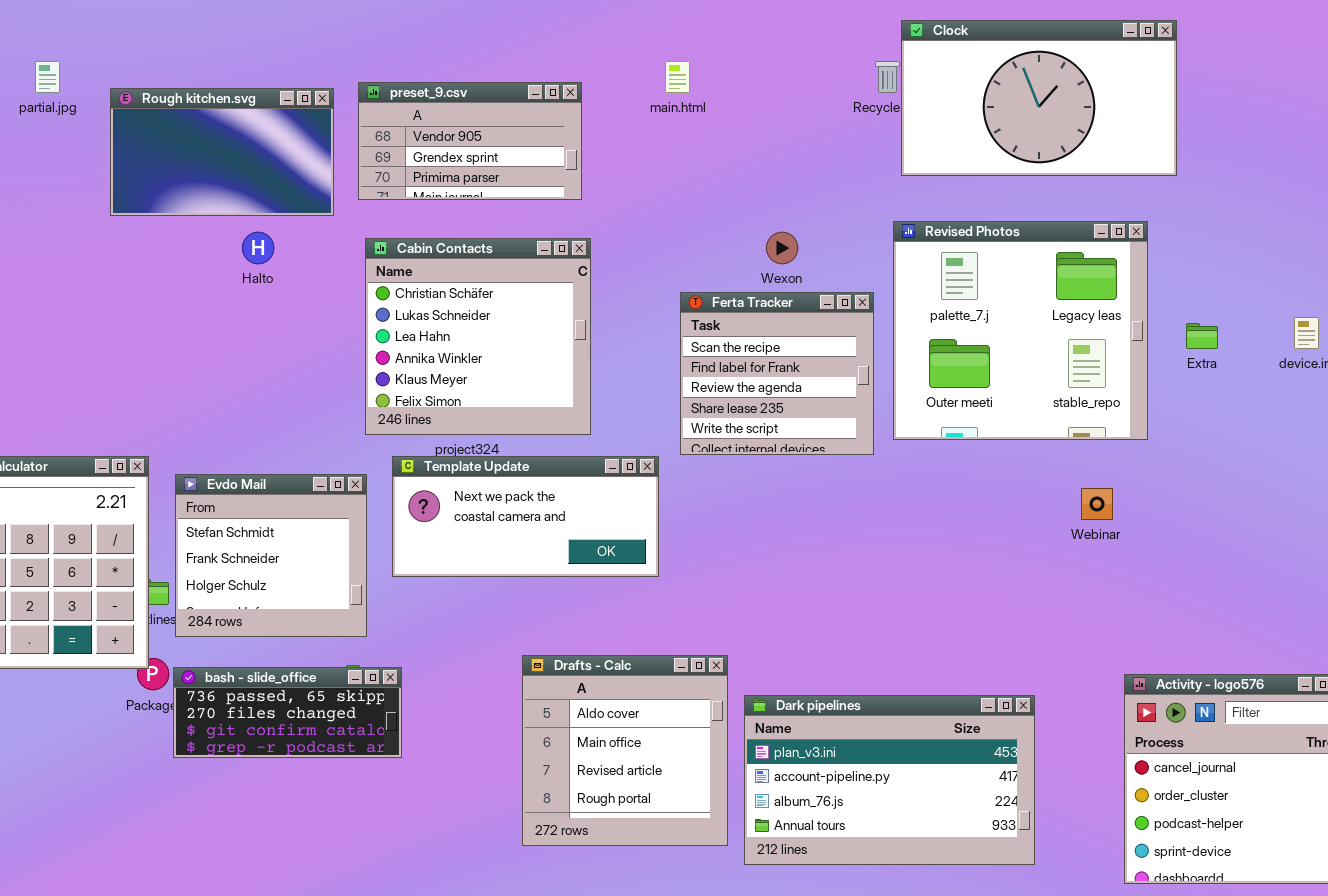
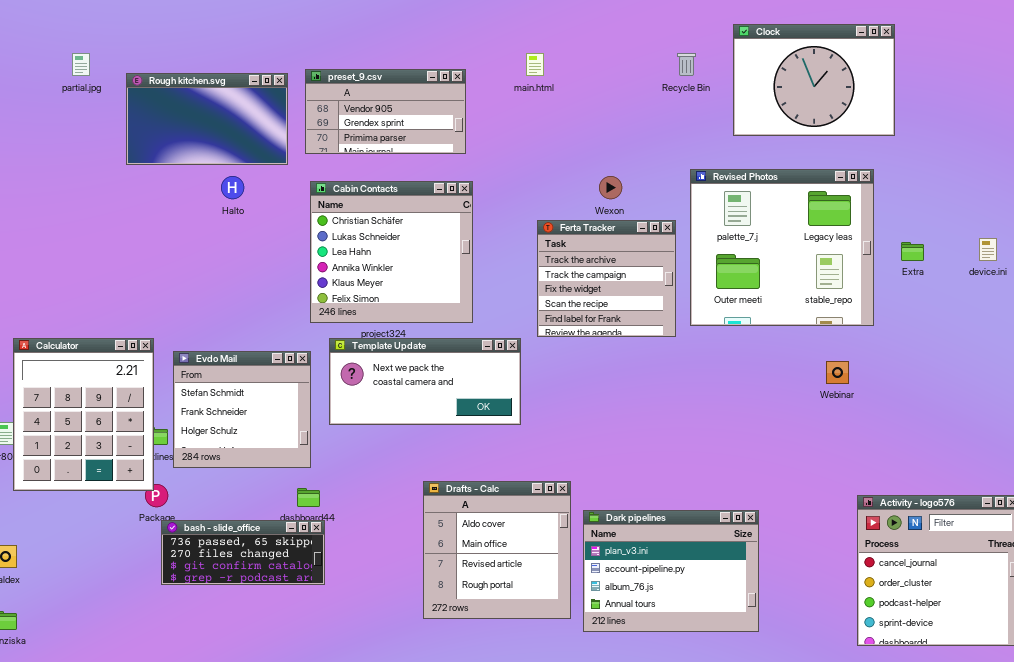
Clock: [901,20,1177,176] -> [733,24,895,136], resized
Ferta Tracker: [680,292,874,455] -> [537,220,676,337], scrolled up 3 rows
bash - slide_office: [173,667,402,758] -> [161,520,325,585], moved
Dark pipelines: [744,695,1035,865] -> [583,510,759,632], resized

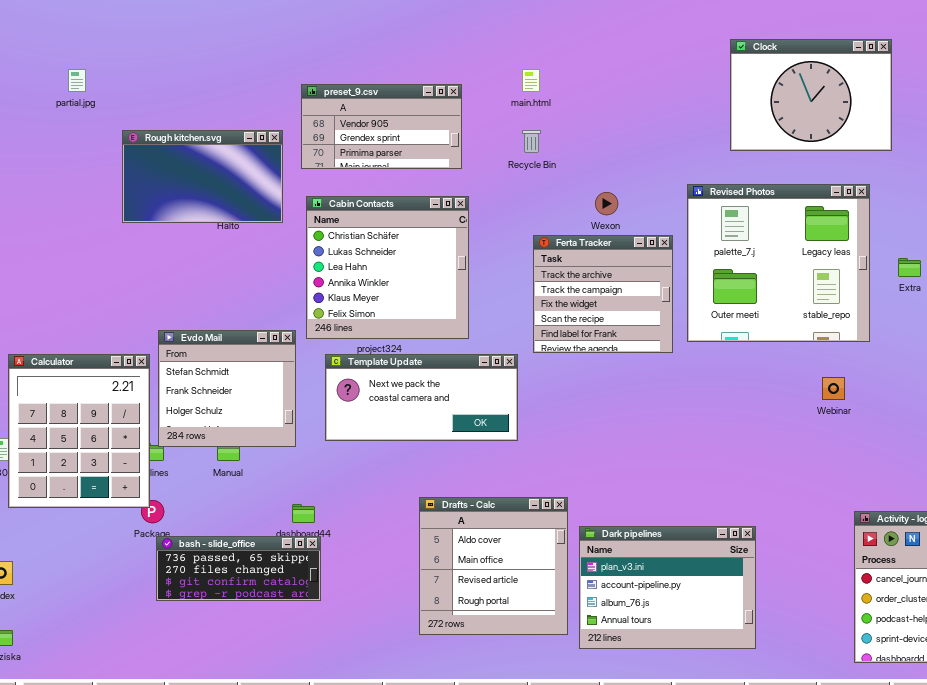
Recycle Bin: [677,53,696,76] -> [522,130,541,153], moved
Rough kitchen.svg: [126,73,288,165] -> [122,130,283,223], moved
Evdo Mail: [173,351,311,468] -> [158,330,296,447], moved

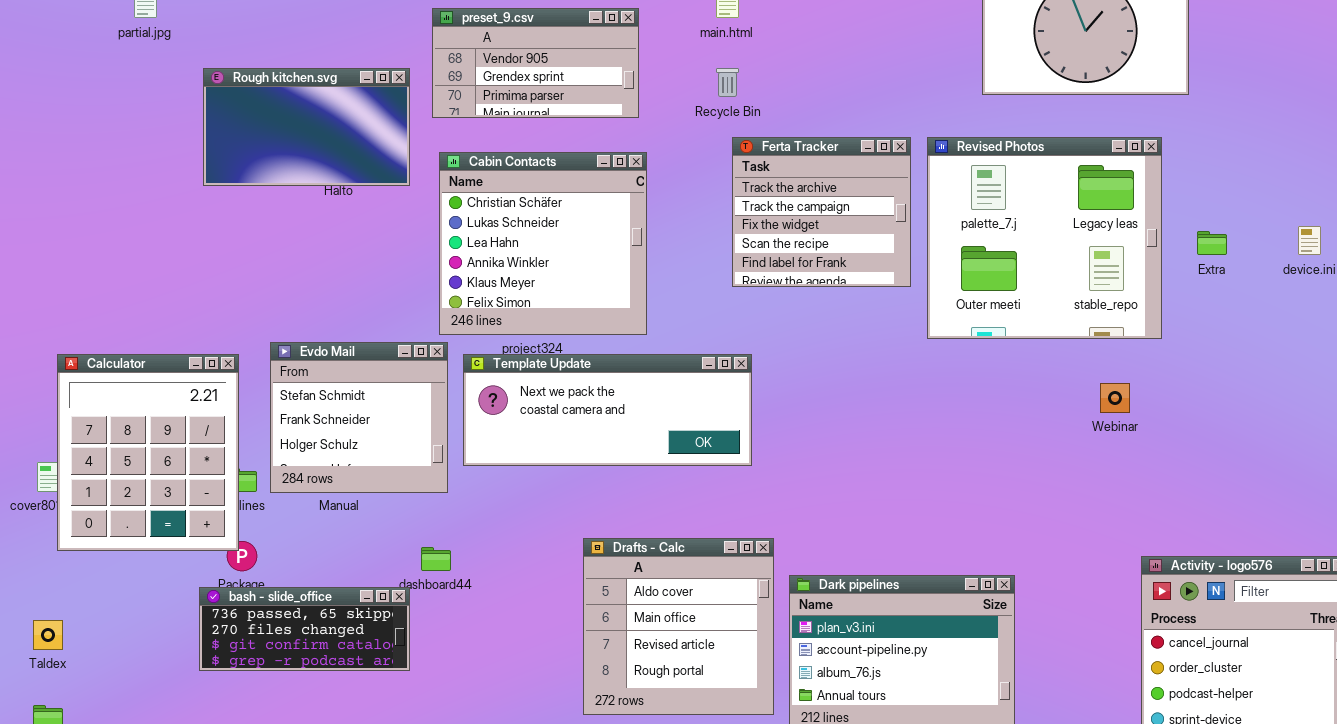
Ferta Tracker: [533,235,673,353] -> [732,137,911,287], moved
Evdo Mail: [158,330,296,447] -> [270,342,448,493], moved
Template Update: [325,354,518,441] -> [463,354,752,466], resized
bash - slide_office: [156,536,321,601] -> [199,587,410,671], moved

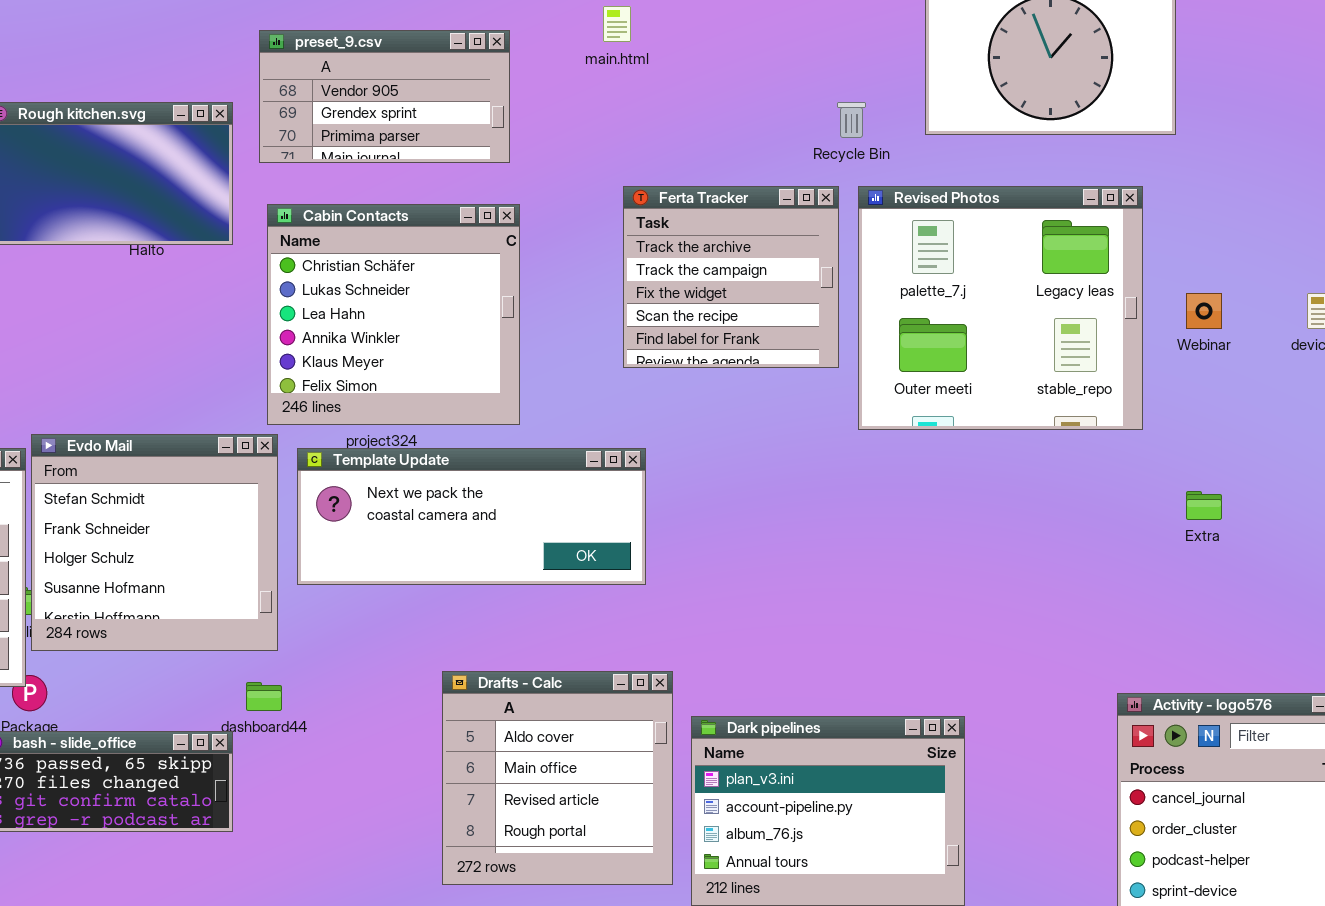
Recycle Bin: [716,68,739,97] -> [837,102,866,138], moved
Extra: [1197,231,1227,255] -> [1186,491,1222,520], moved
Evdo Mail: [270,342,448,493] -> [31,434,278,651], resized
Webinar: [1100,383,1130,413] -> [1186,293,1222,329], moved

